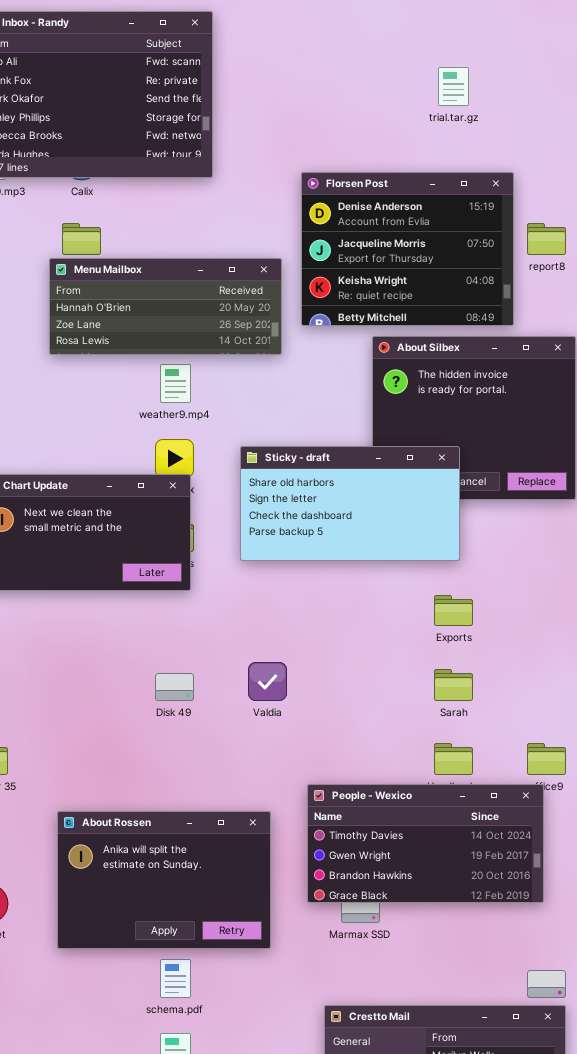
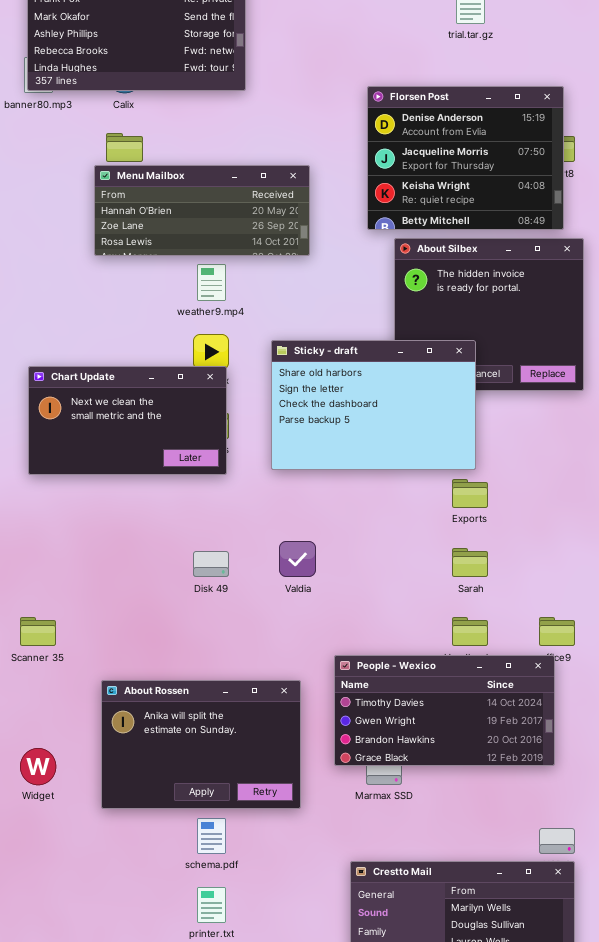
Florsen Post: [301,172,514,326] -> [367,86,564,230], moved
Sticky - draft: [240,446,460,561] -> [271,340,476,470], resized

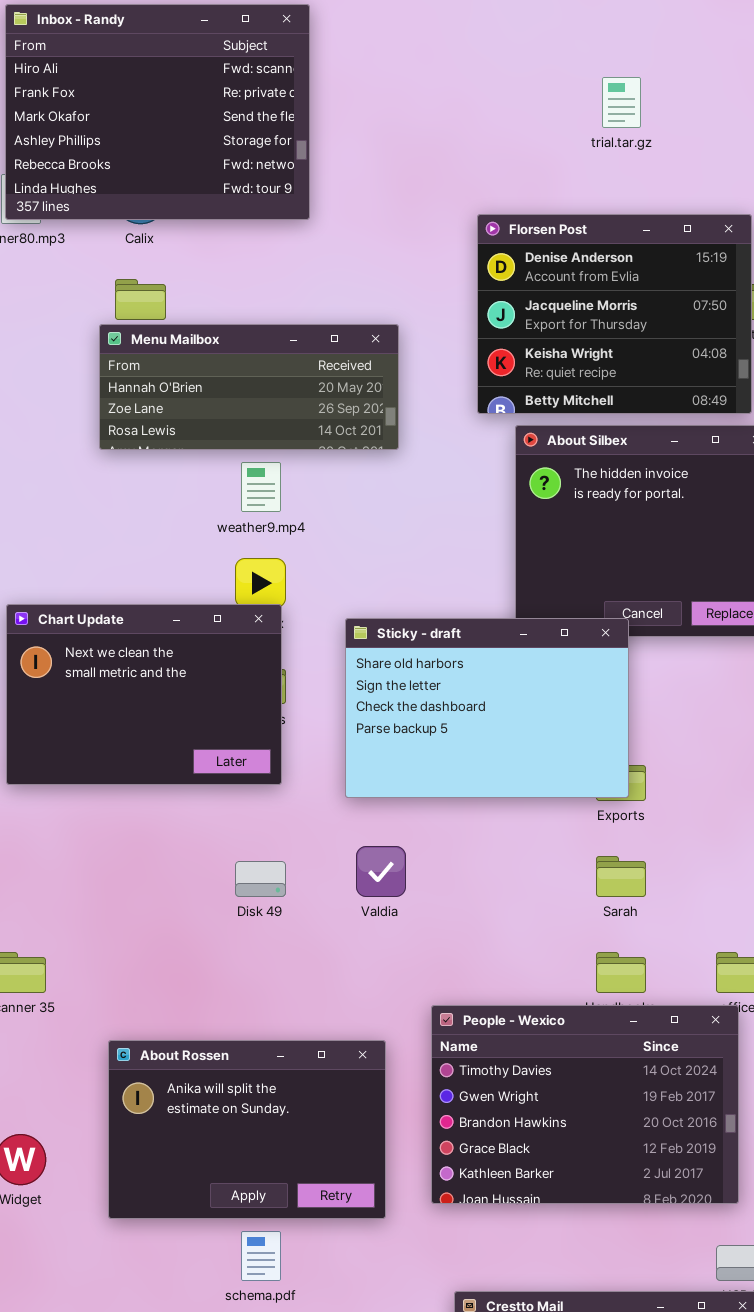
Sticky - draft: [271,340,476,470] -> [345,618,629,798], moved
Chart Update: [28,366,227,475] -> [6,604,282,785], resized
People - Wexico: [334,655,555,766] -> [431,1005,739,1204], resized

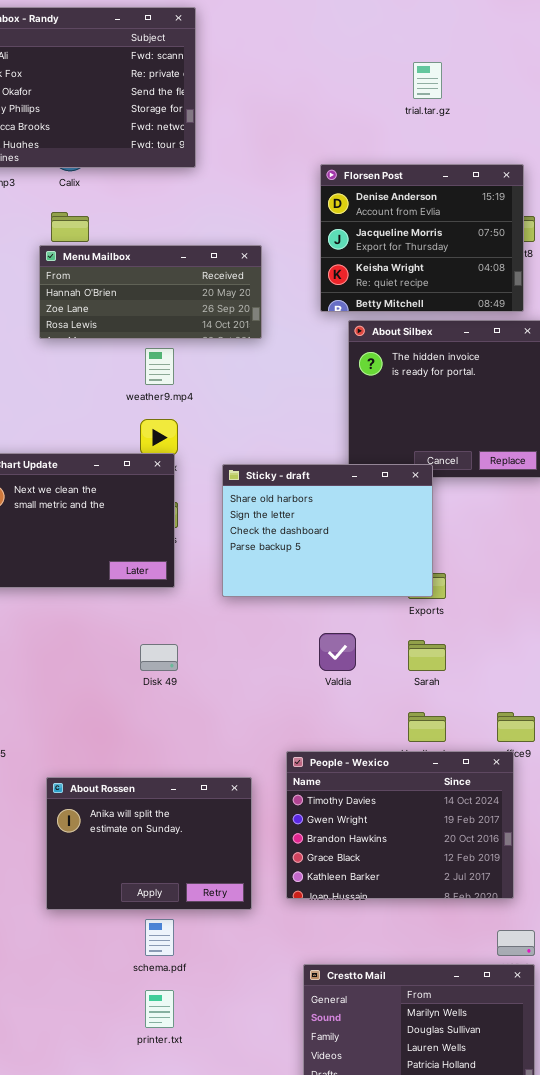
Valdia: [356,846,406,897] -> [319,633,356,671], moved

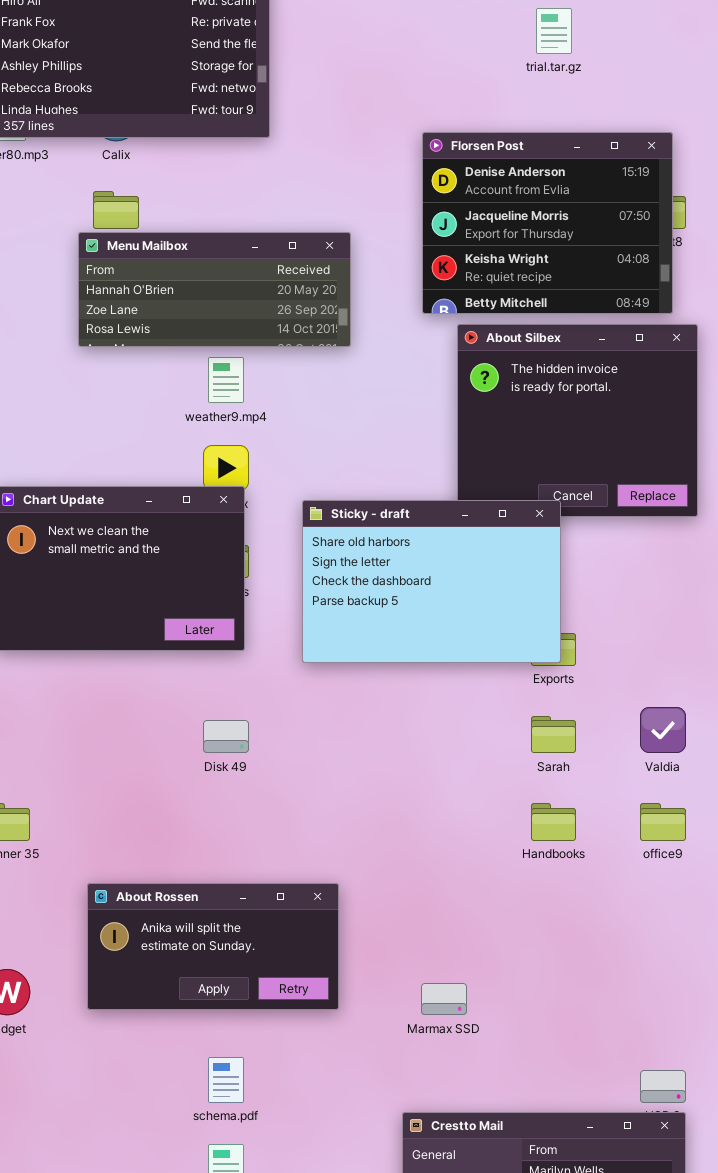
Valdia: [319,633,356,671] -> [640,707,686,753], moved
People - Wexico: [286,751,514,899] -> none, closed
About Rossen: [46,777,252,910] -> [87,883,339,1010], resized

